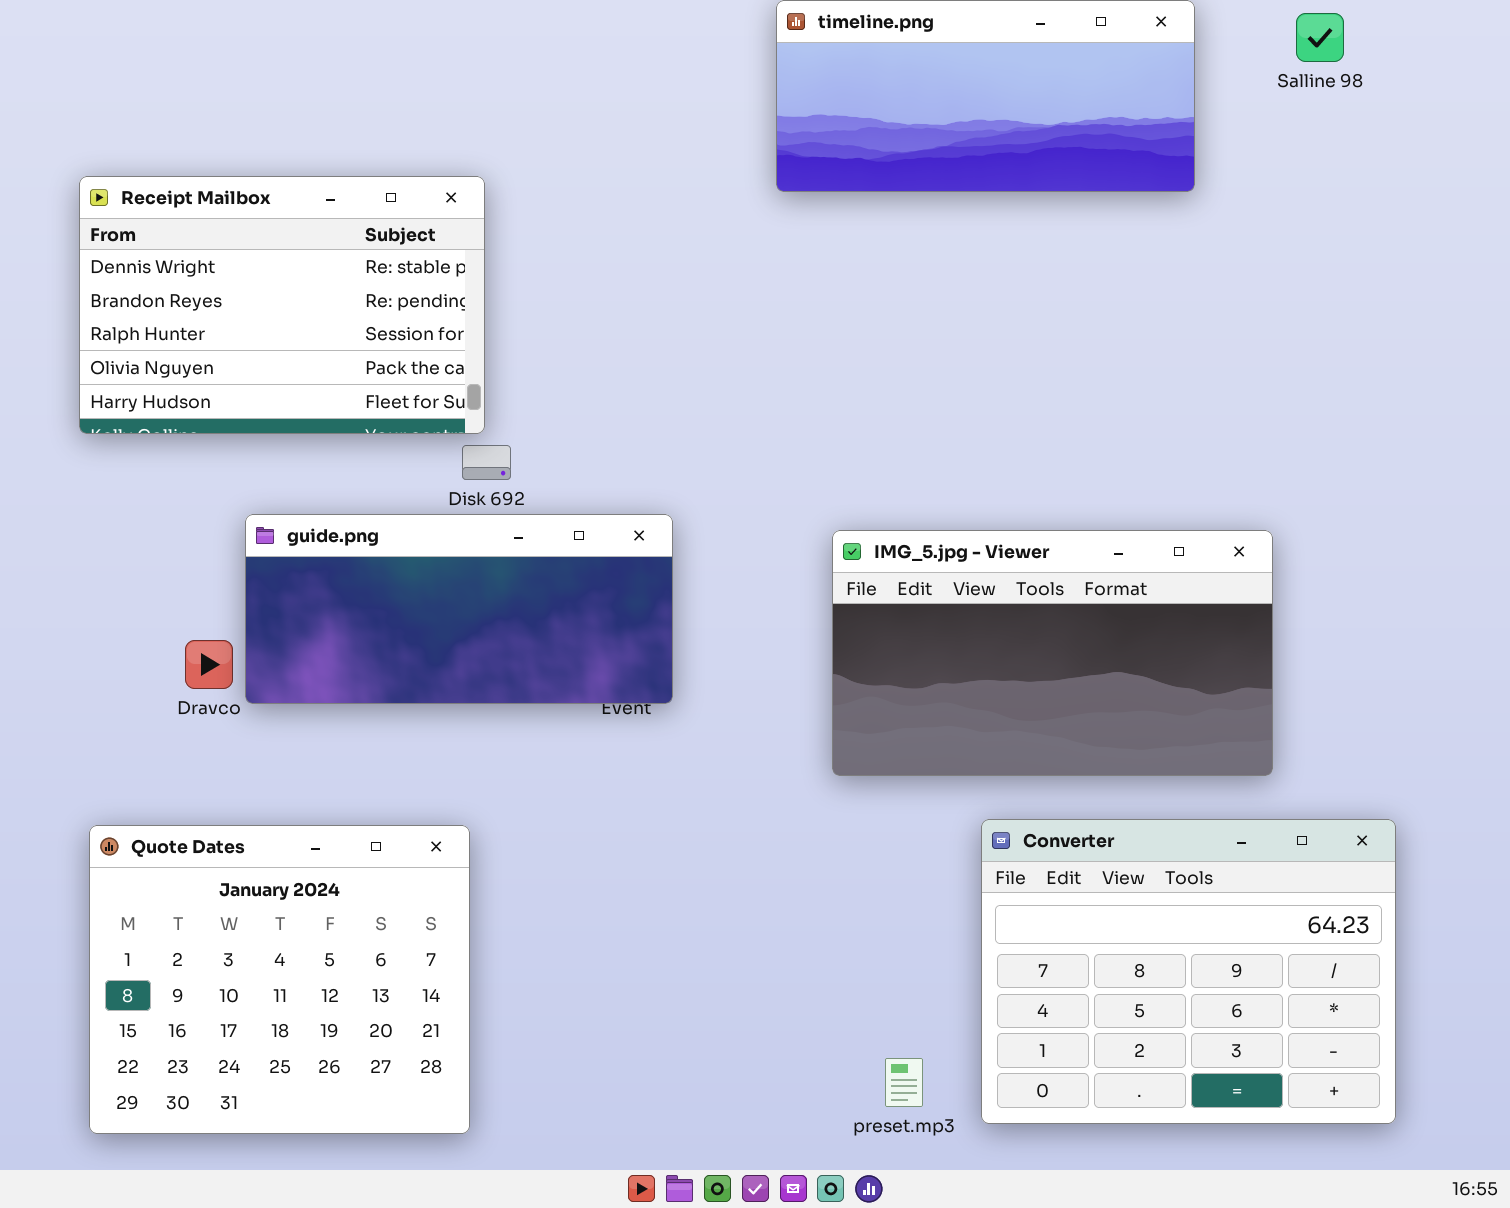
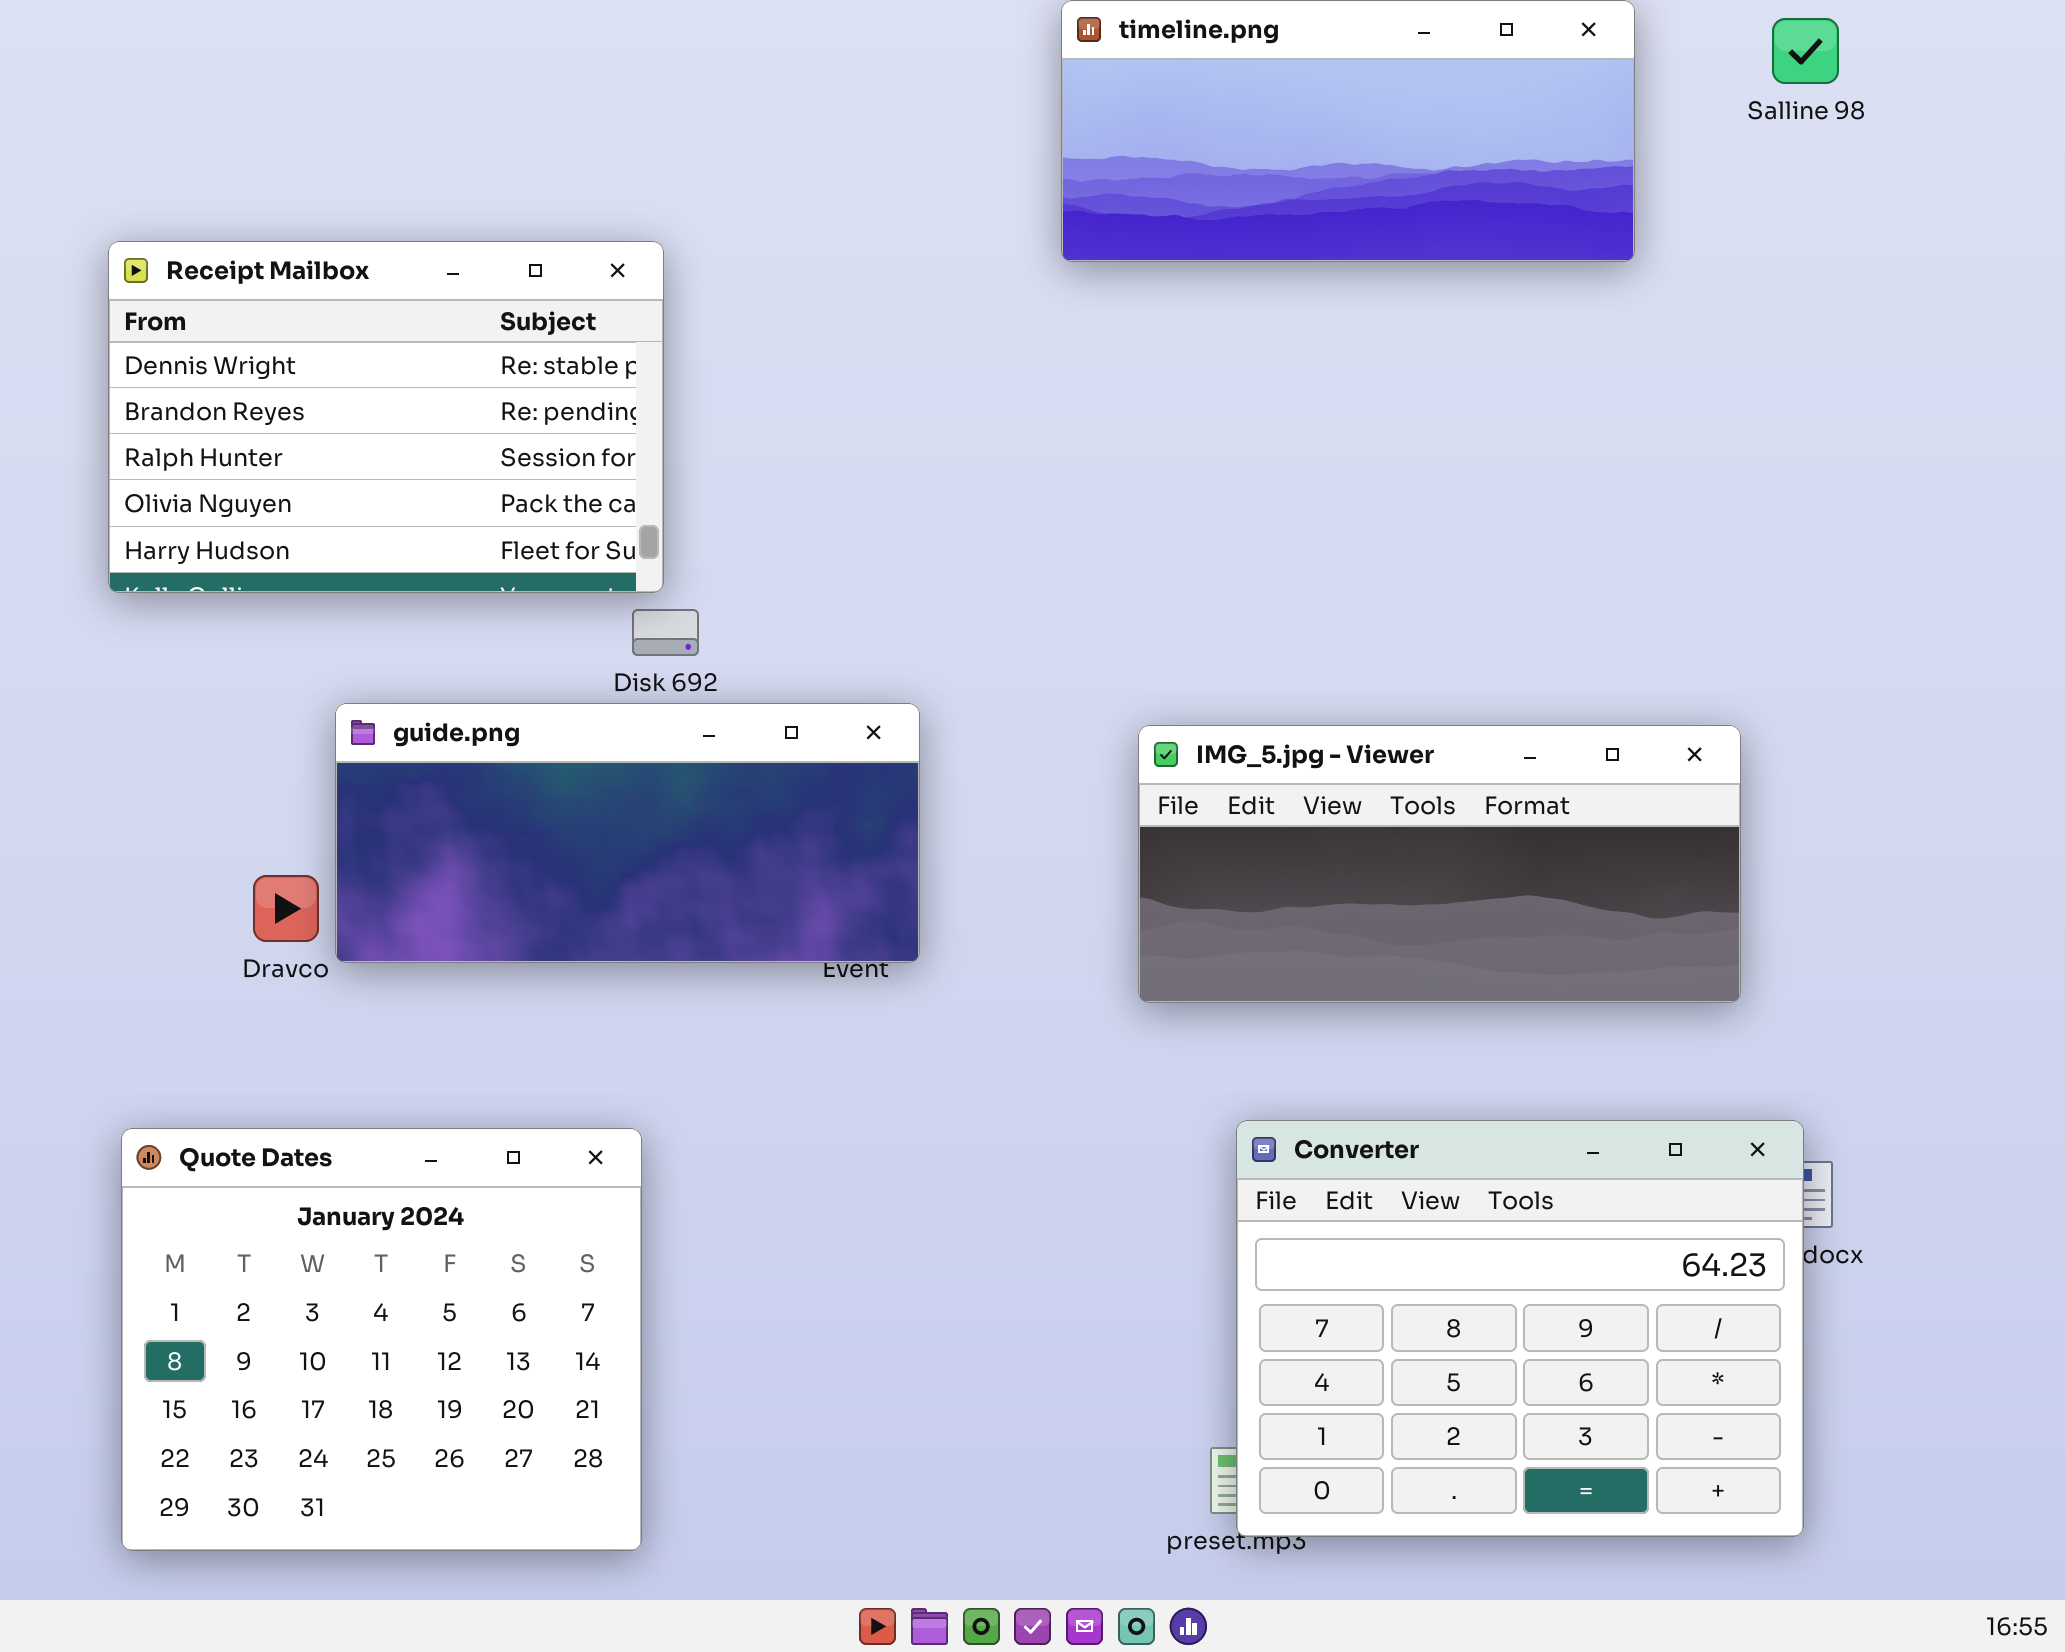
IMG_5.jpg - Viewer: [832,530,1273,776] -> [1138,725,1741,1003], resized
Converter: [981,819,1396,1124] -> [1236,1120,1804,1537], moved

